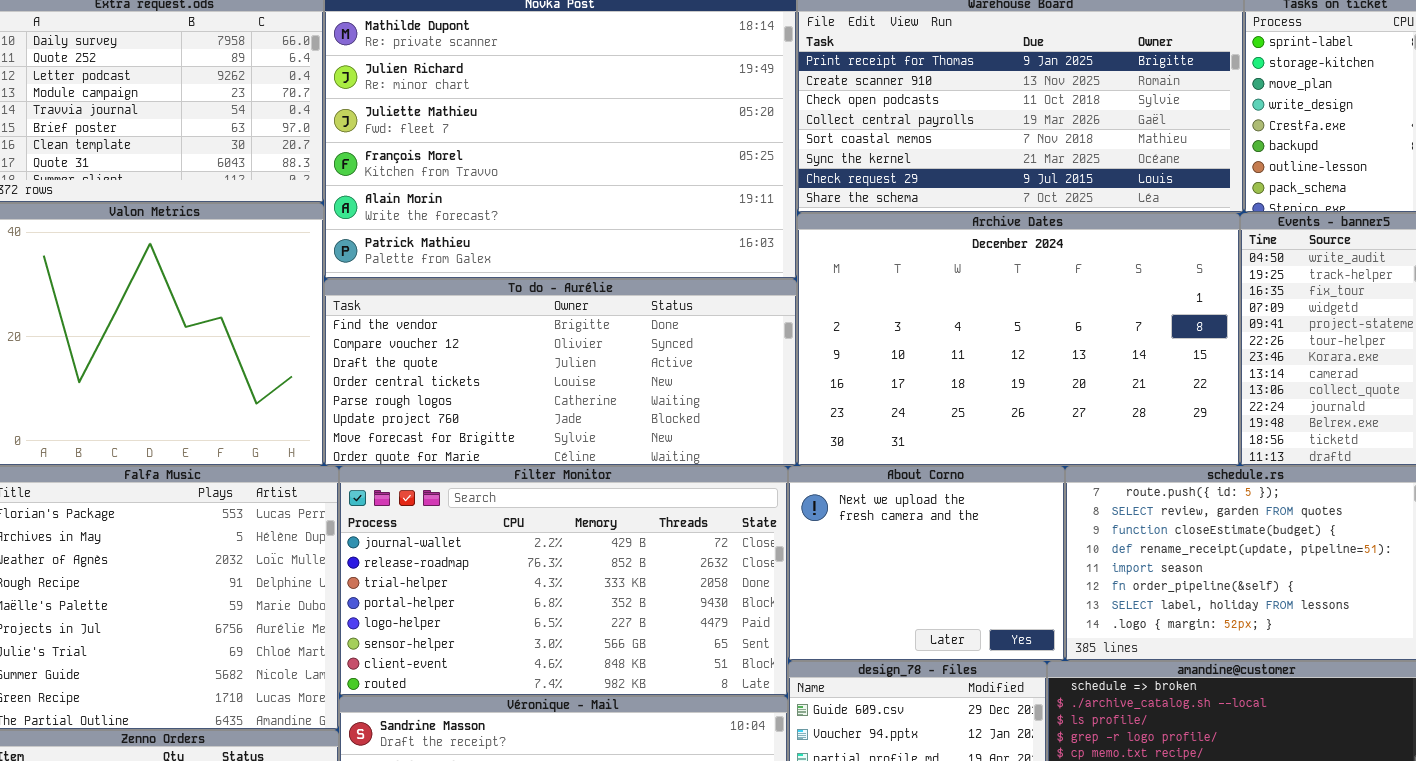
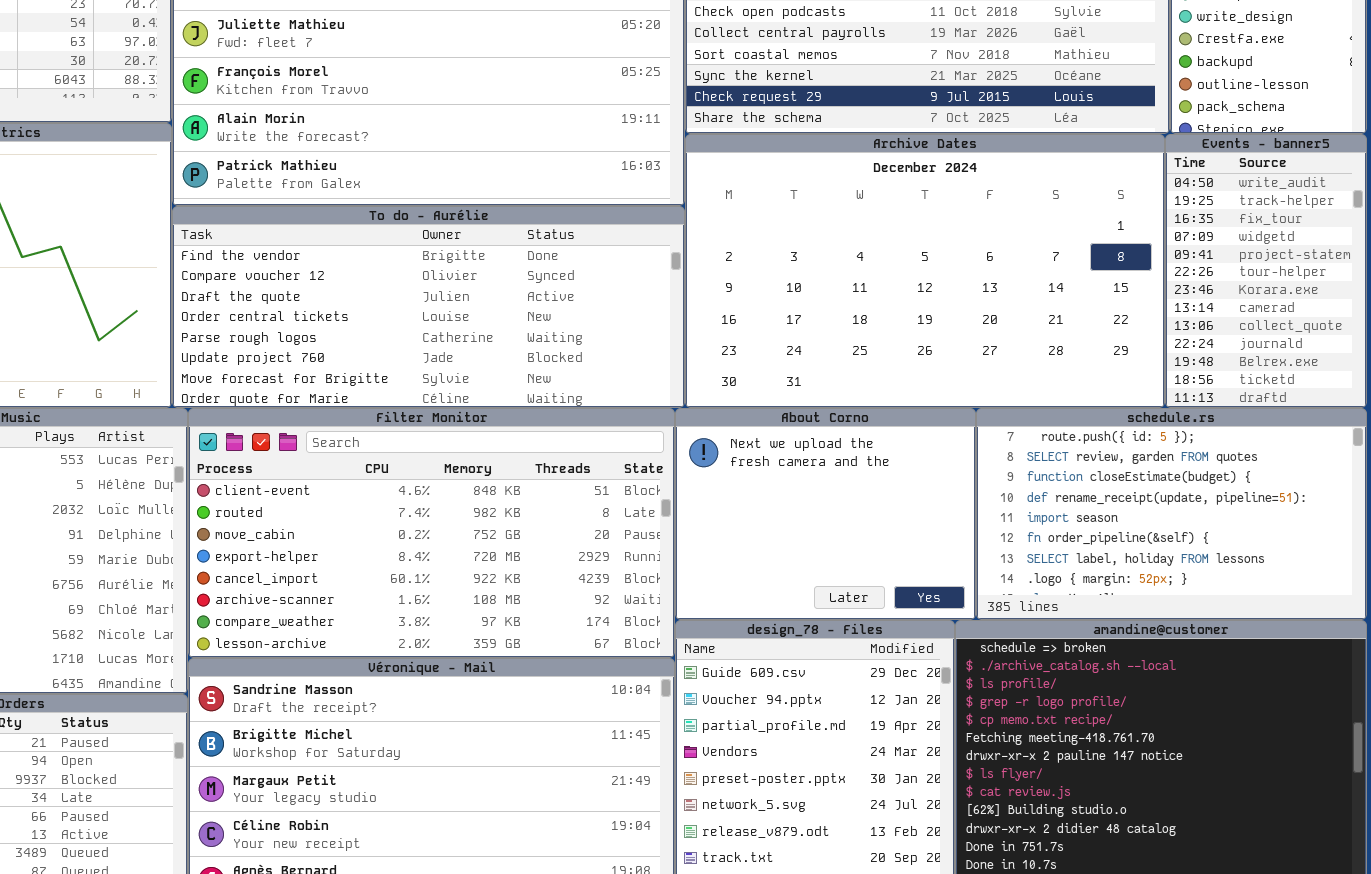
Filter Monitor: [339,466,788,696] -> [188,408,675,658], scrolled down 6 rows

